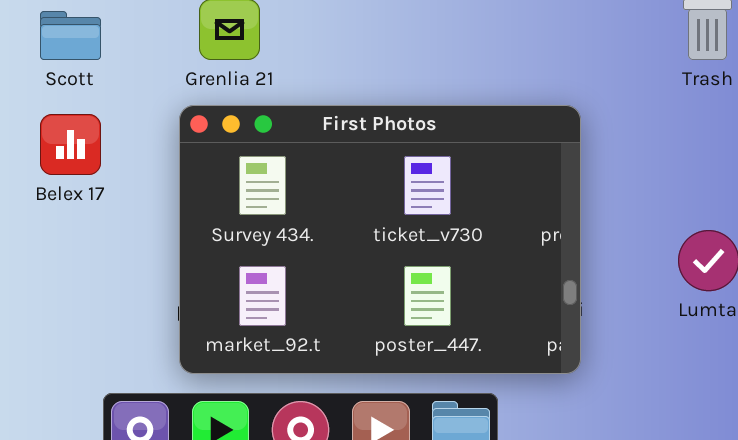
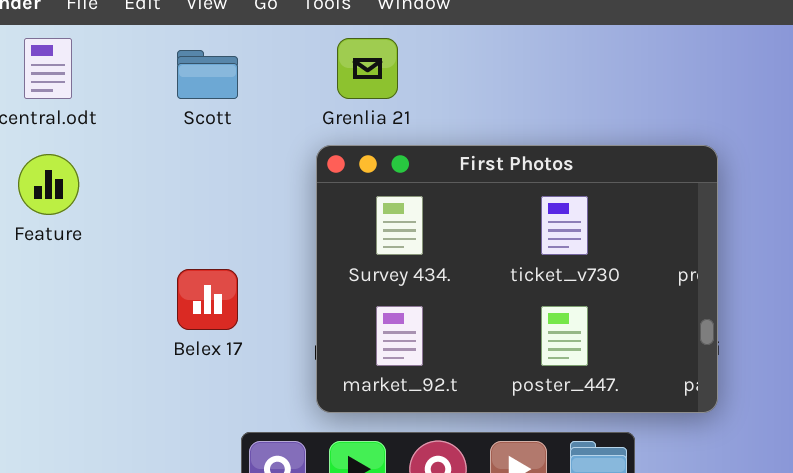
Belex 17: [40,114,101,175] -> [177,269,238,330], moved

